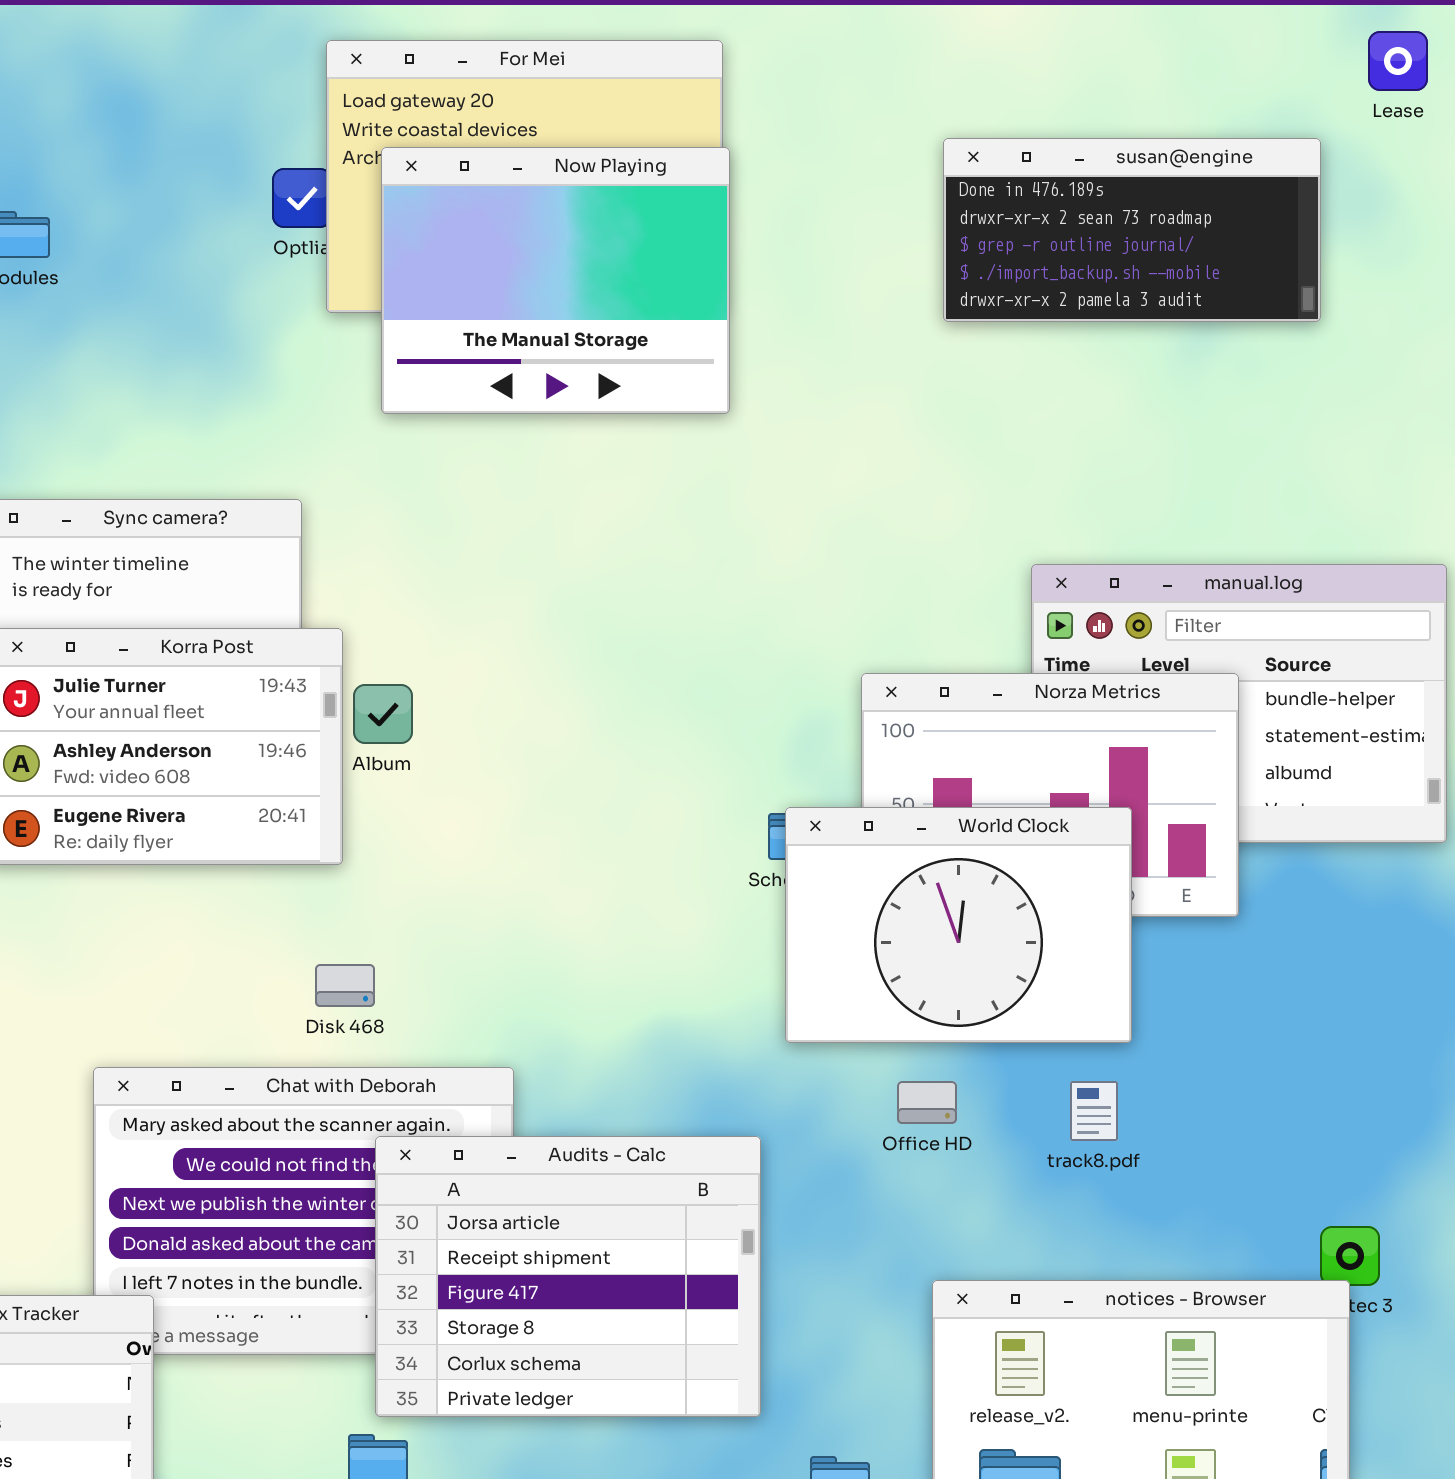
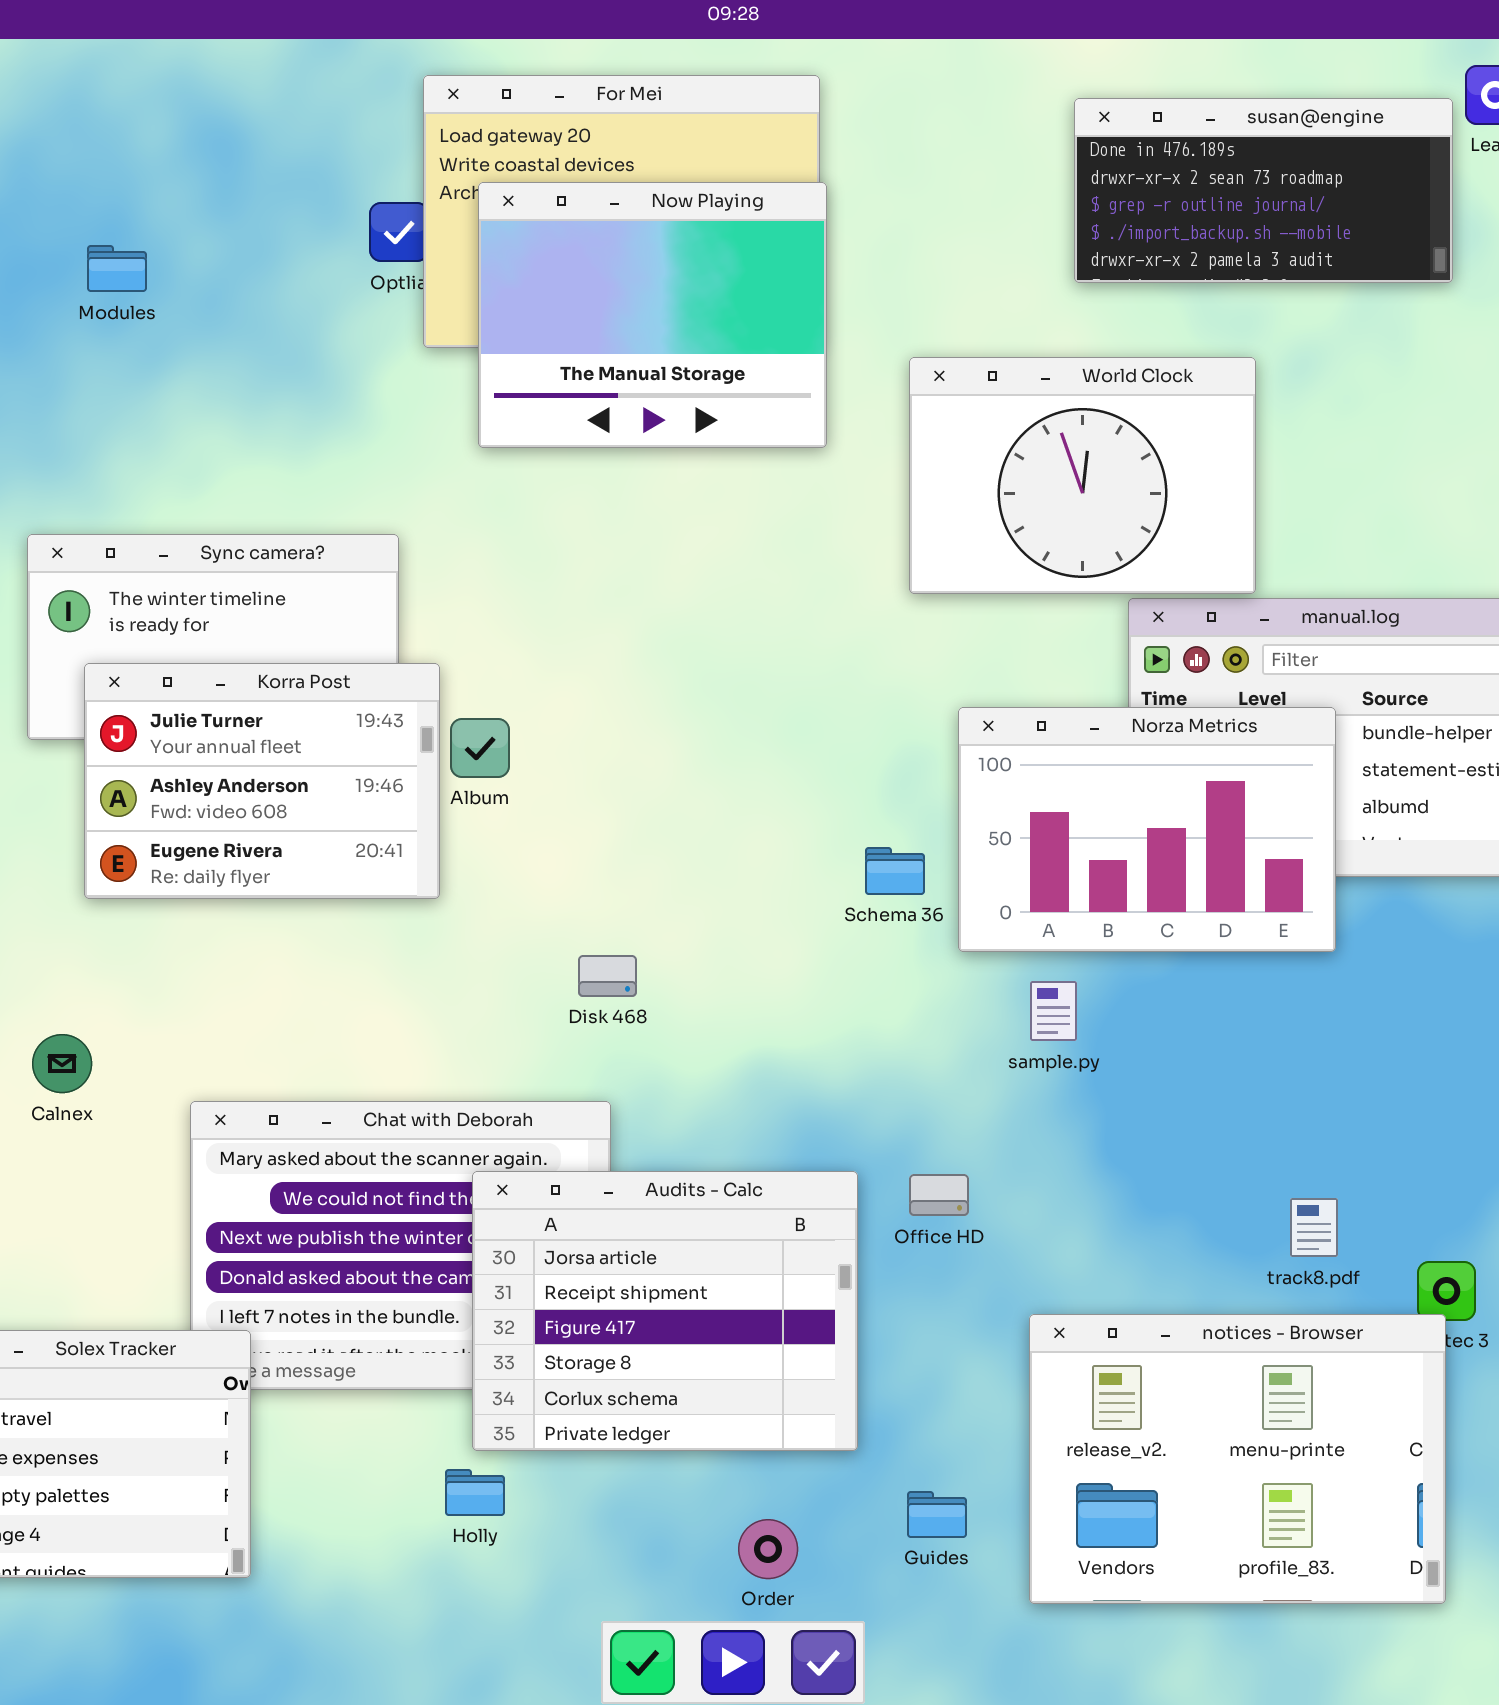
susan@engine: [943,138,1321,322] -> [1074,98,1453,283], moved
World Clock: [785,807,1132,1043] -> [909,357,1256,594], moved
Disk 468: [315,964,375,1007] -> [578,955,637,997], moved
Office HD: [897,1081,957,1124] -> [909,1174,969,1216], moved
track8.pdf: [1070,1081,1118,1141] -> [1290,1198,1338,1257], moved

